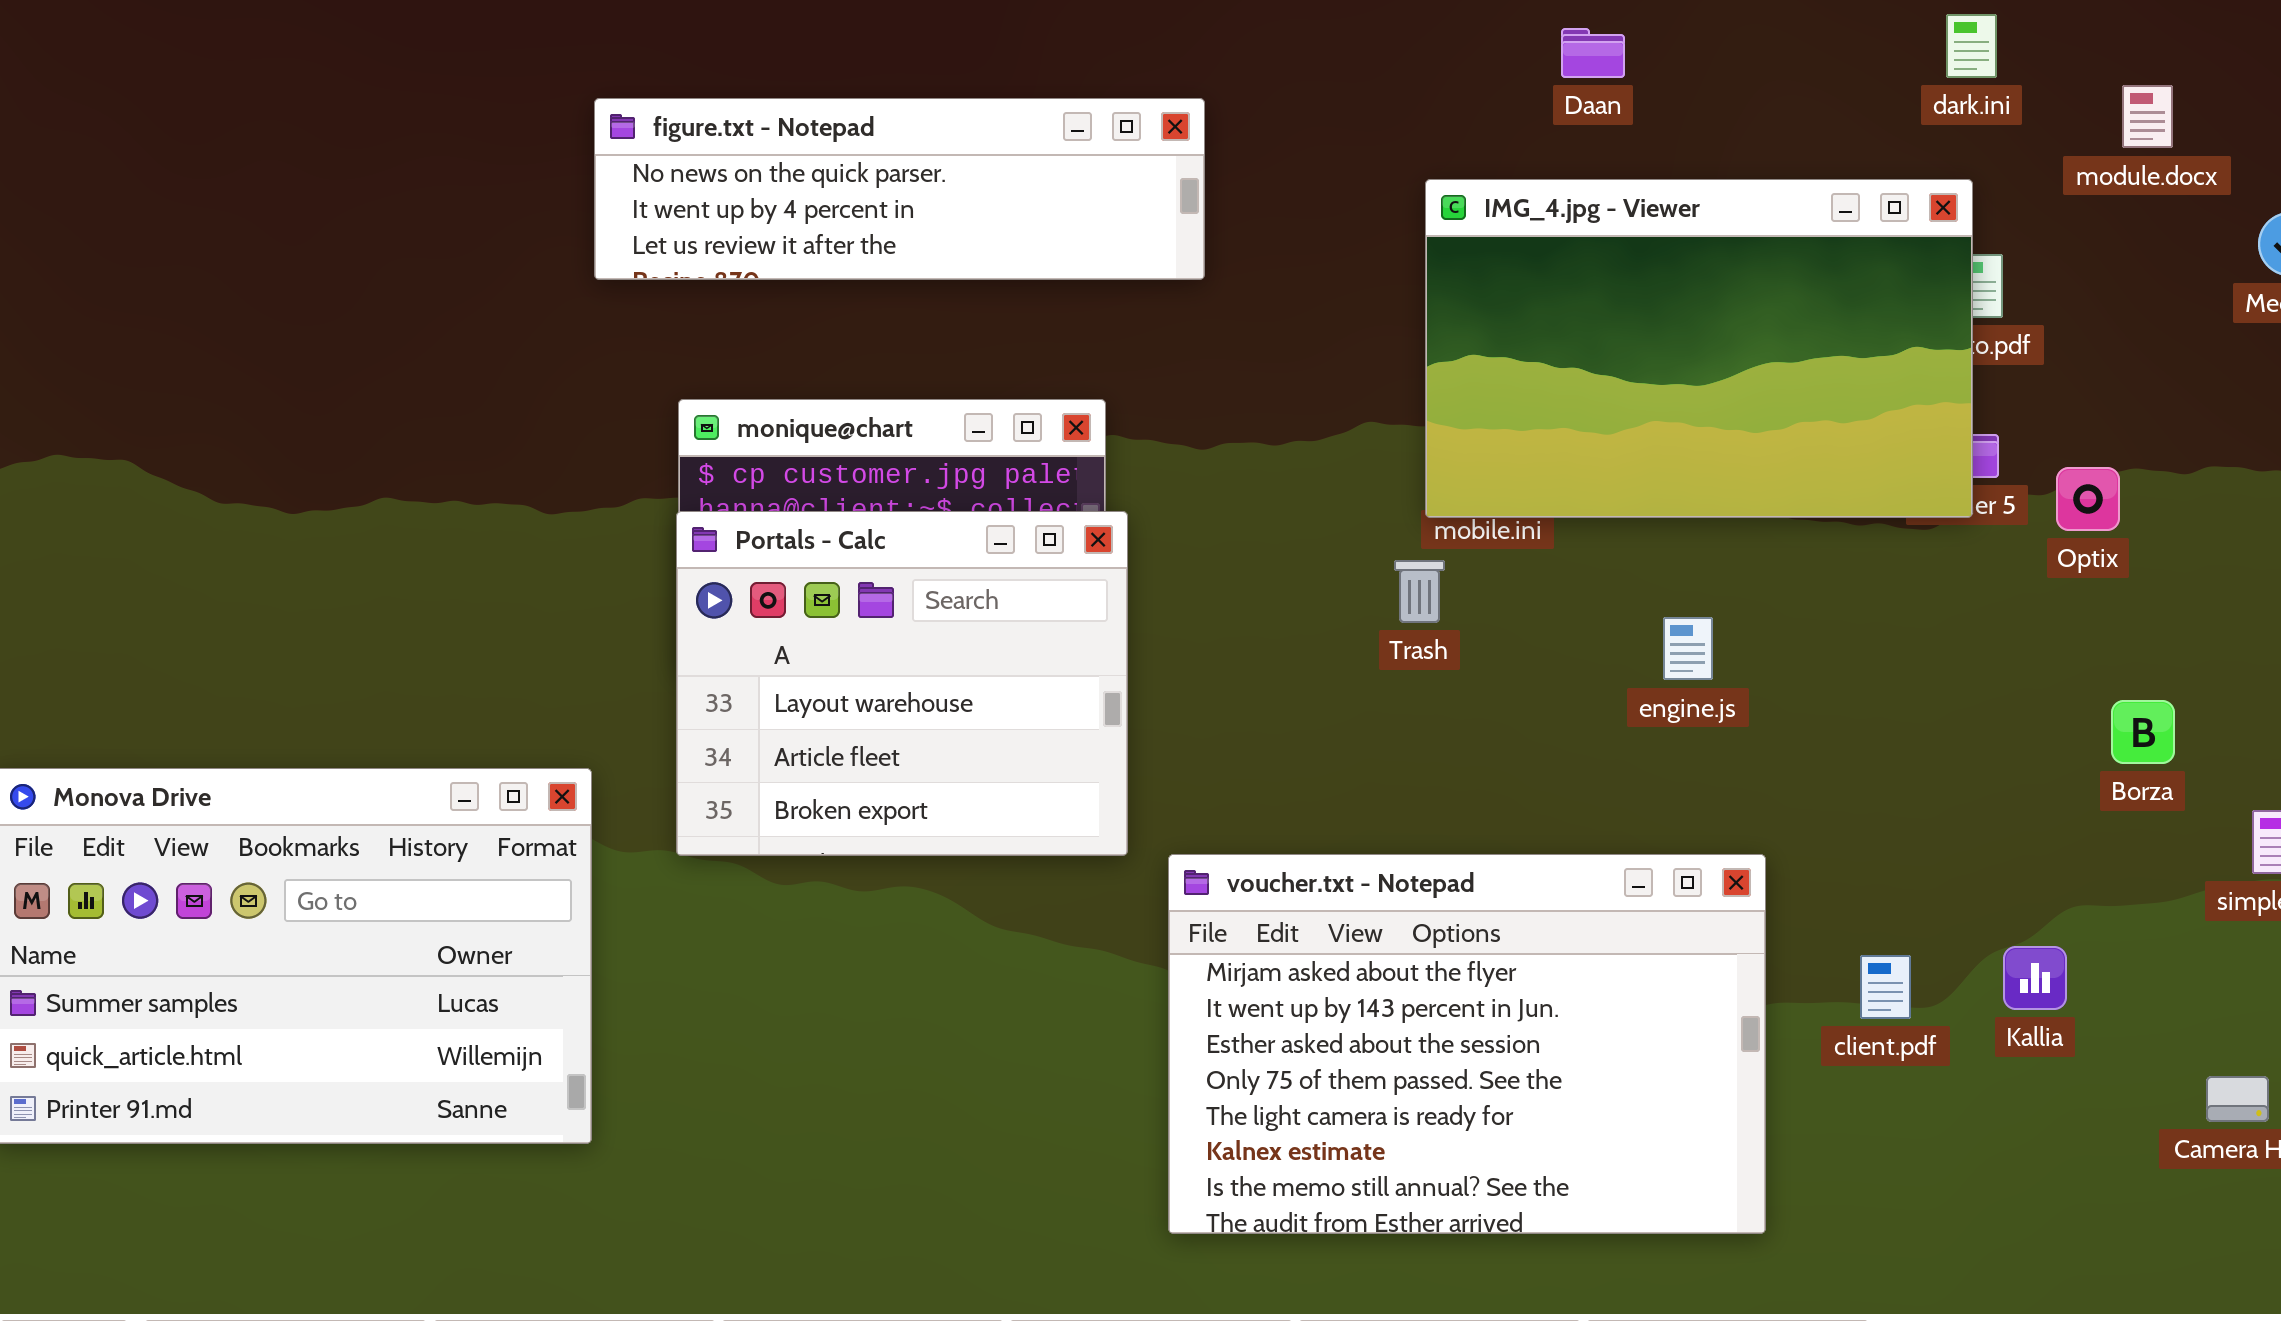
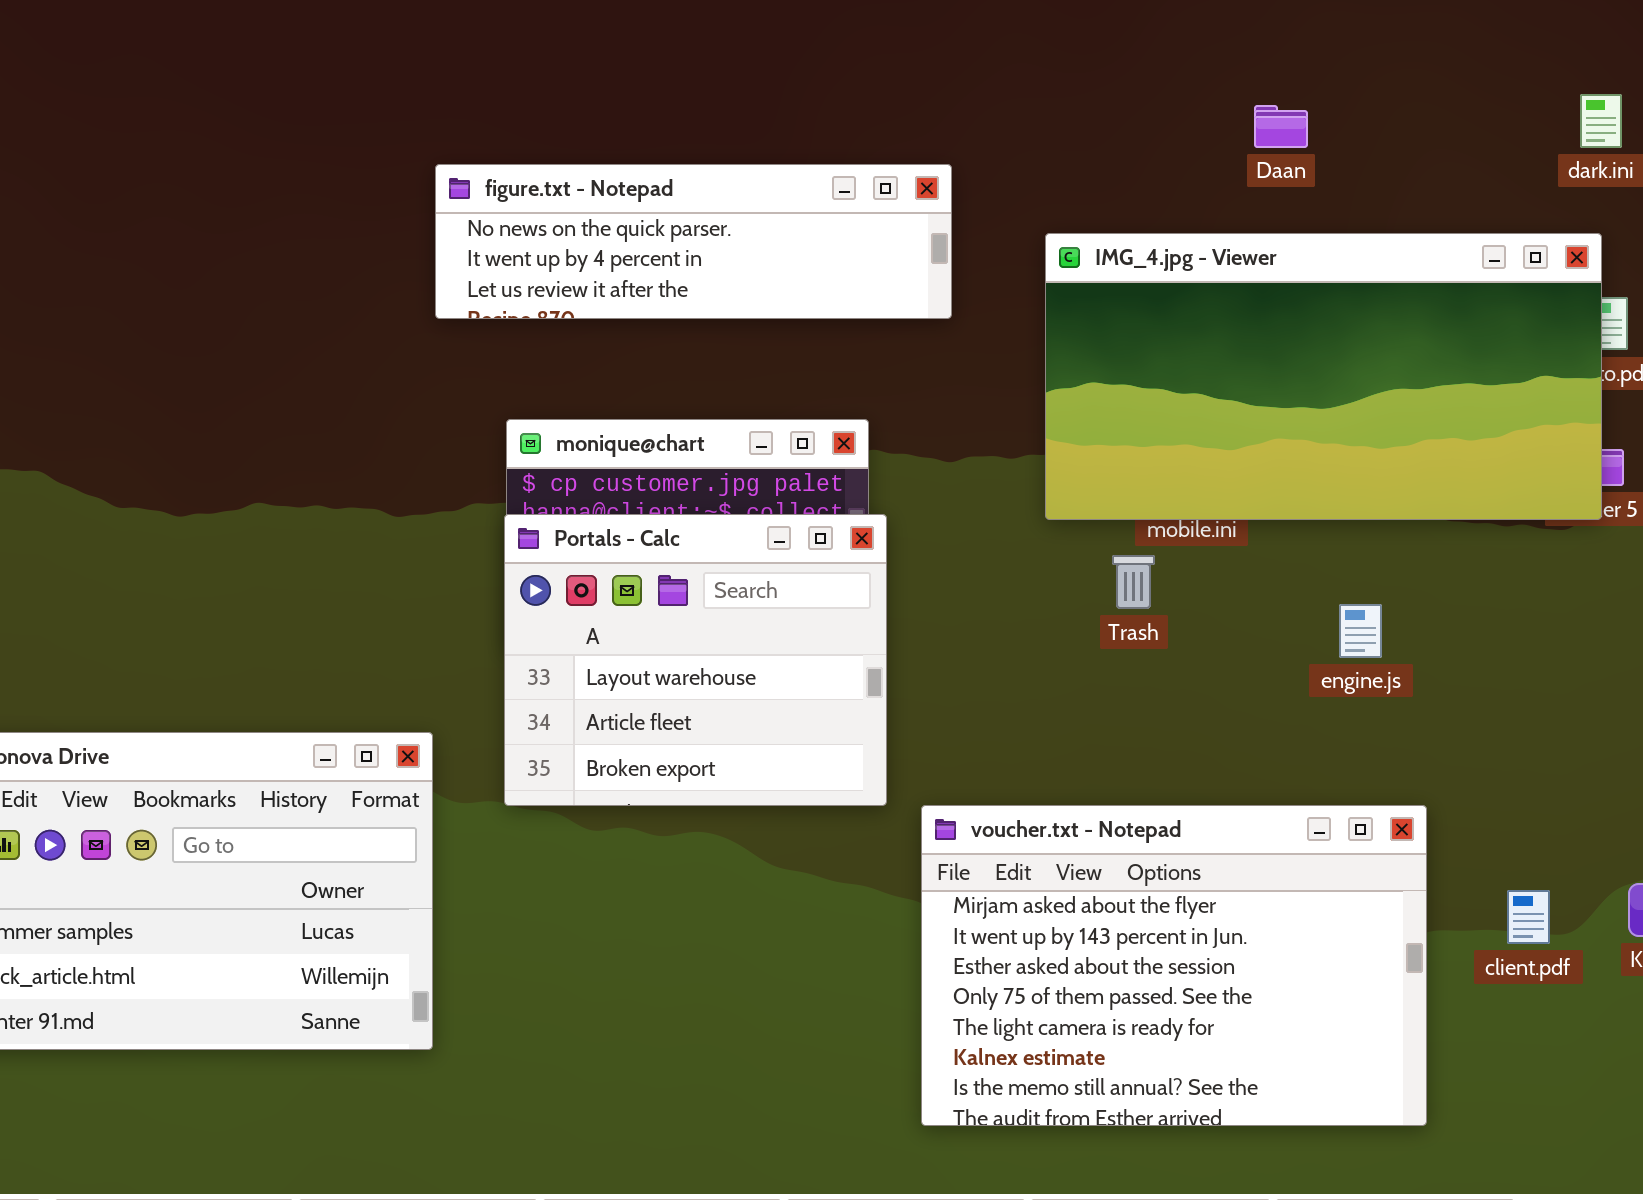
IMG_4.jpg - Viewer: [1425,179,1973,518] -> [1045,233,1602,520], resized

